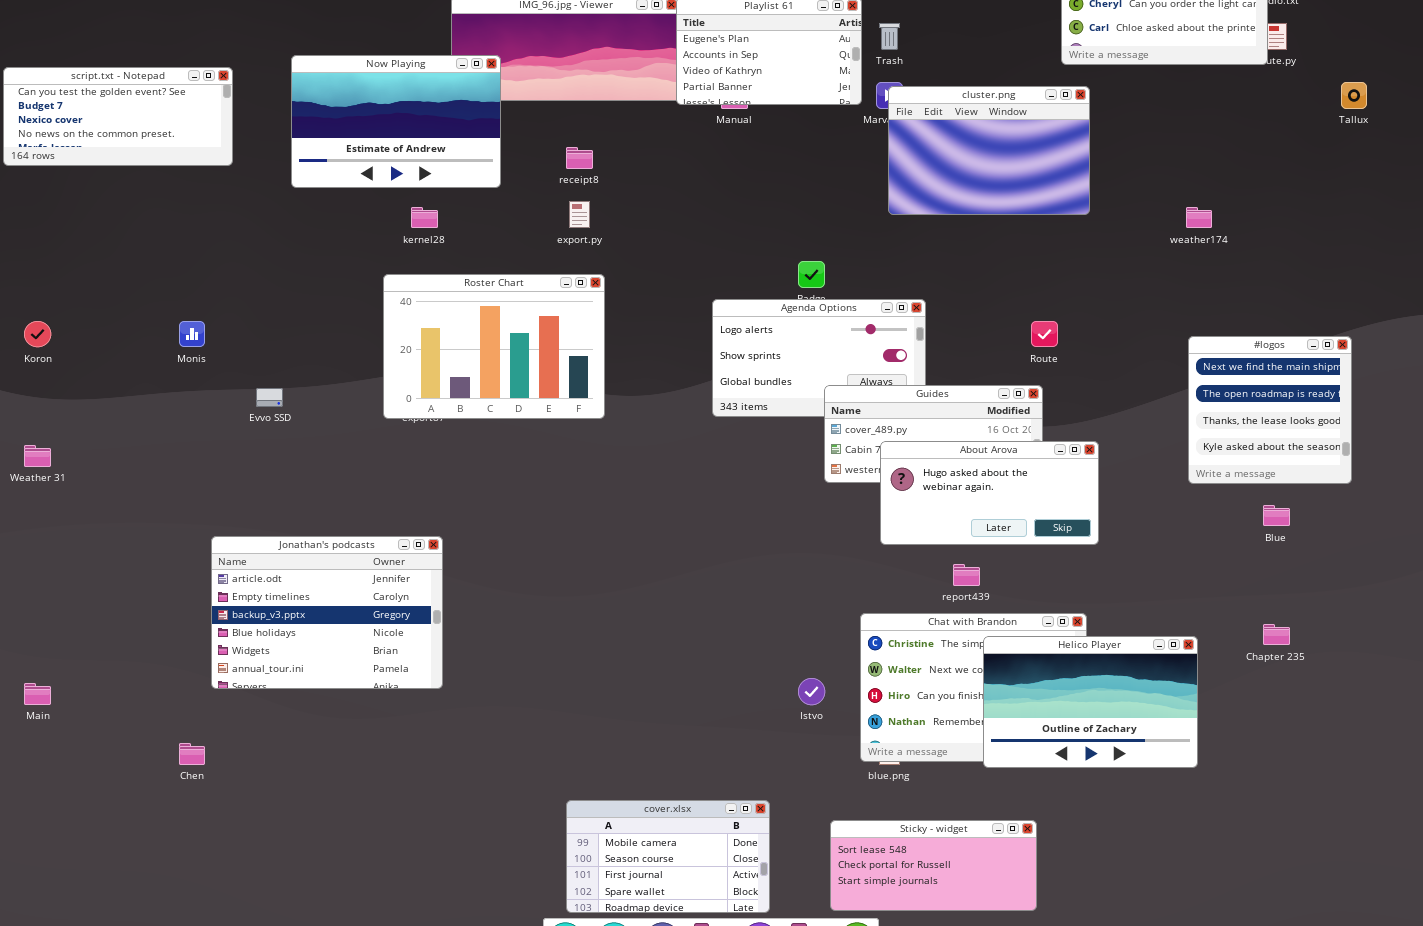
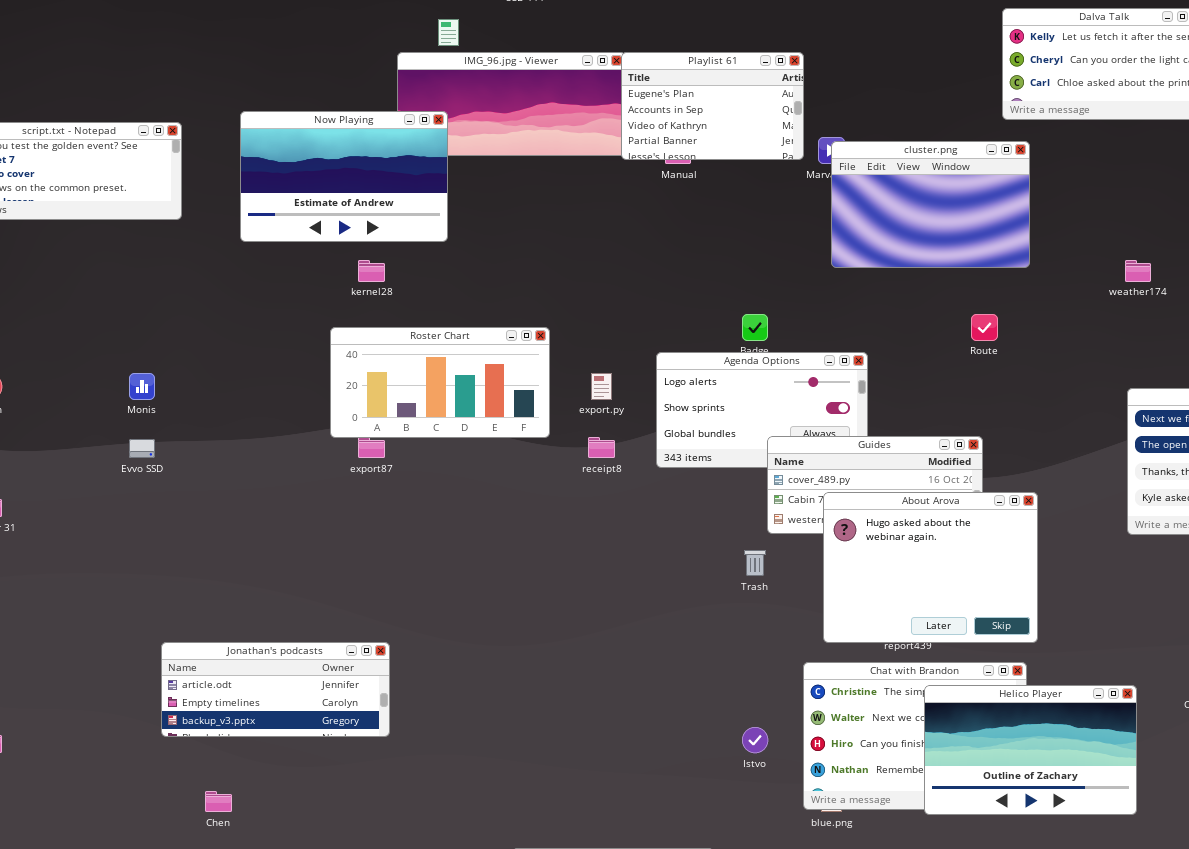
Trash: [879,23,900,50] -> [744,550,766,576], moved
receipt8: [566,147,593,169] -> [588,437,615,458], moved
export.py: [569,201,590,228] -> [591,373,612,400], moved
Roster Chart: [383,274,605,419] -> [330,327,550,438], resized
Route: [1031,321,1058,347] -> [971,314,998,341], moved
Evvo SSD: [256,388,283,407] -> [129,439,155,458], moved
About Arova: [880,441,1099,545] -> [823,492,1038,643], resized
Jonathan's podcasts: [211,536,443,689] -> [161,642,390,737], resized
Chen: [179,743,205,765] -> [205,791,232,812], moved

